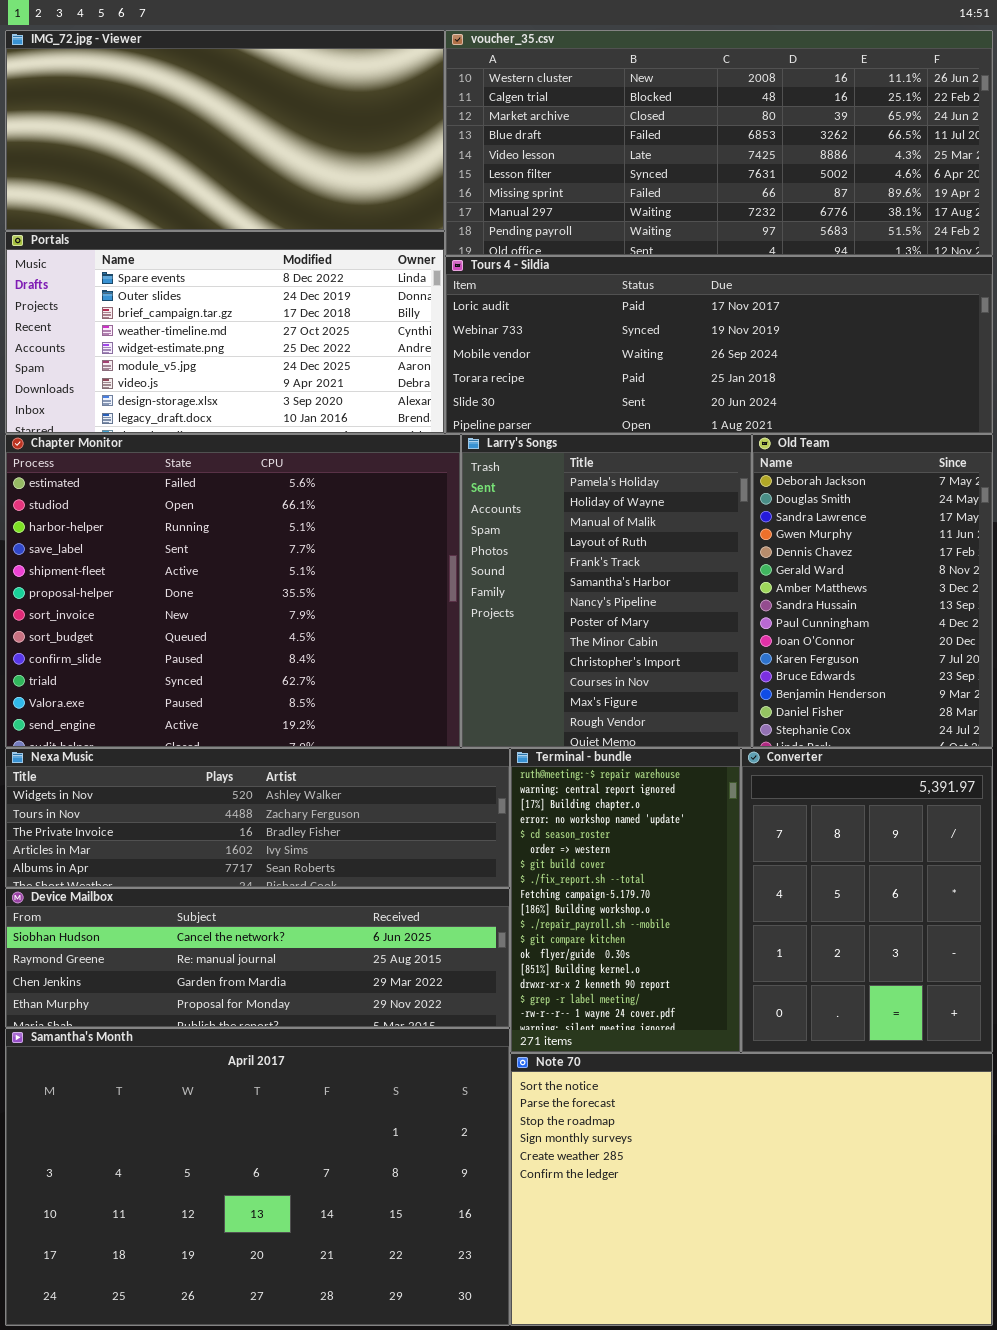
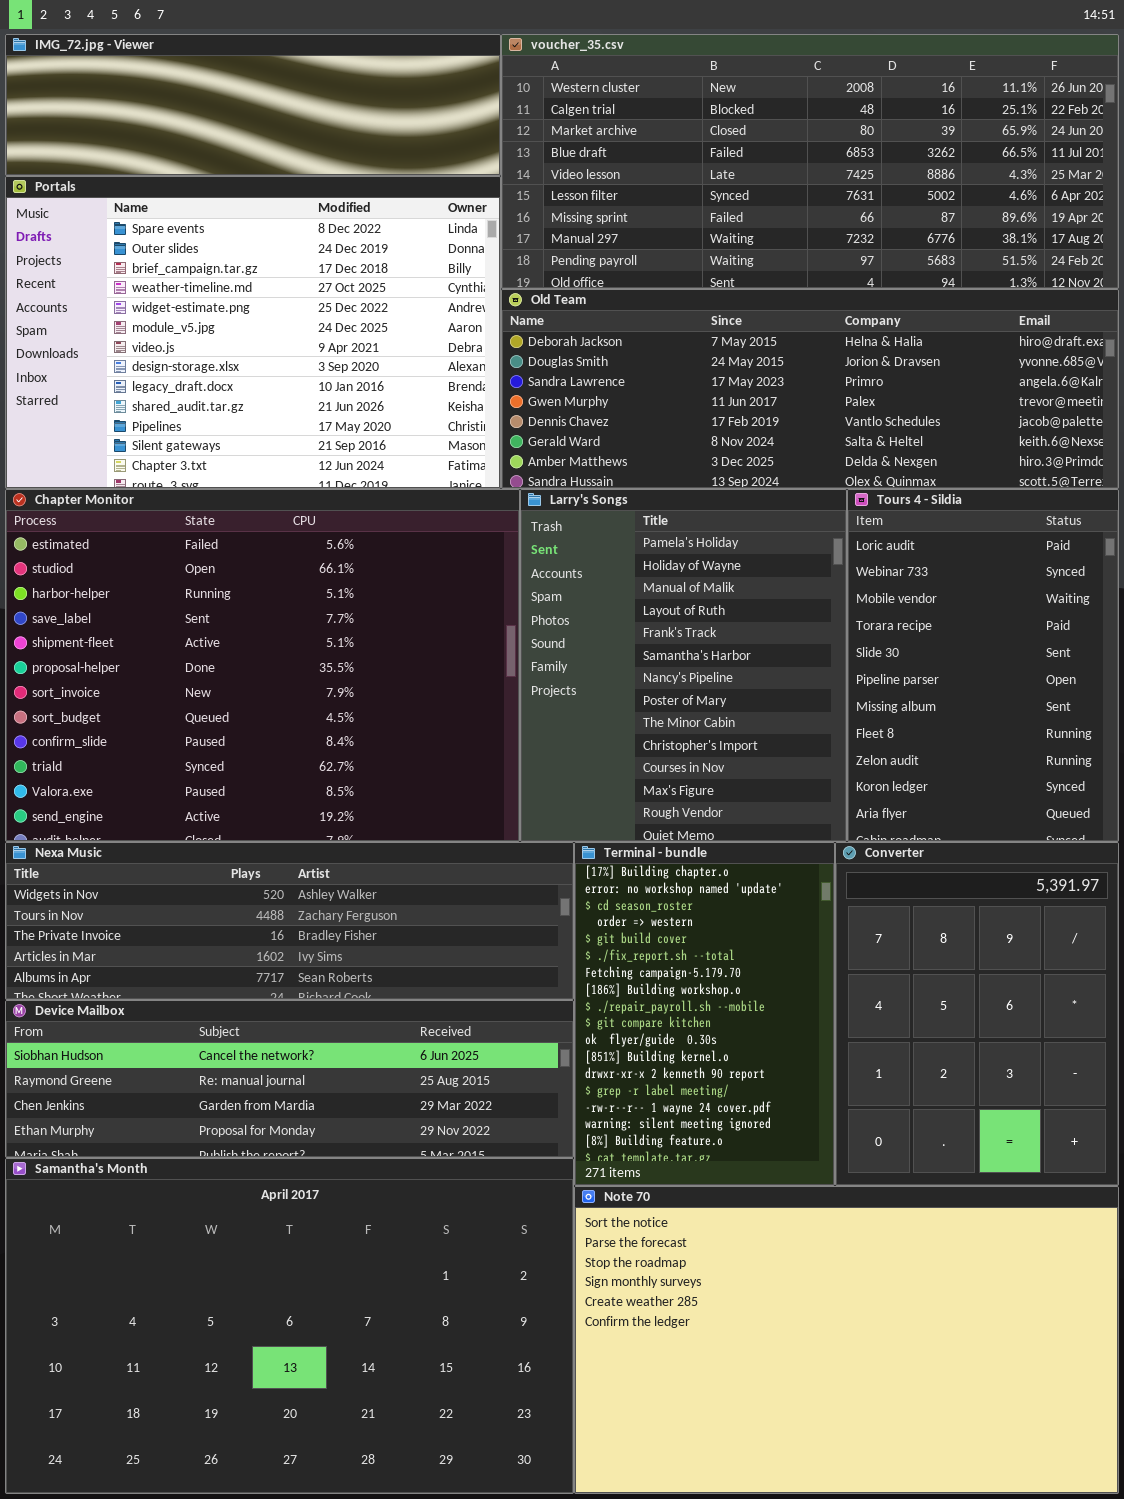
IMG_72.jpg - Viewer: [5,30,445,231] -> [5,34,501,176], resized
Portals: [5,231,445,434] -> [5,176,501,489], resized
Tours 4 - Sildia: [445,256,993,434] -> [847,489,1119,842], moved, resized
Old Team: [752,434,993,748] -> [501,289,1119,489], moved, resized
Terminal - bundle: [510,748,741,1053] -> [574,842,835,1186], scrolled down 2 rows

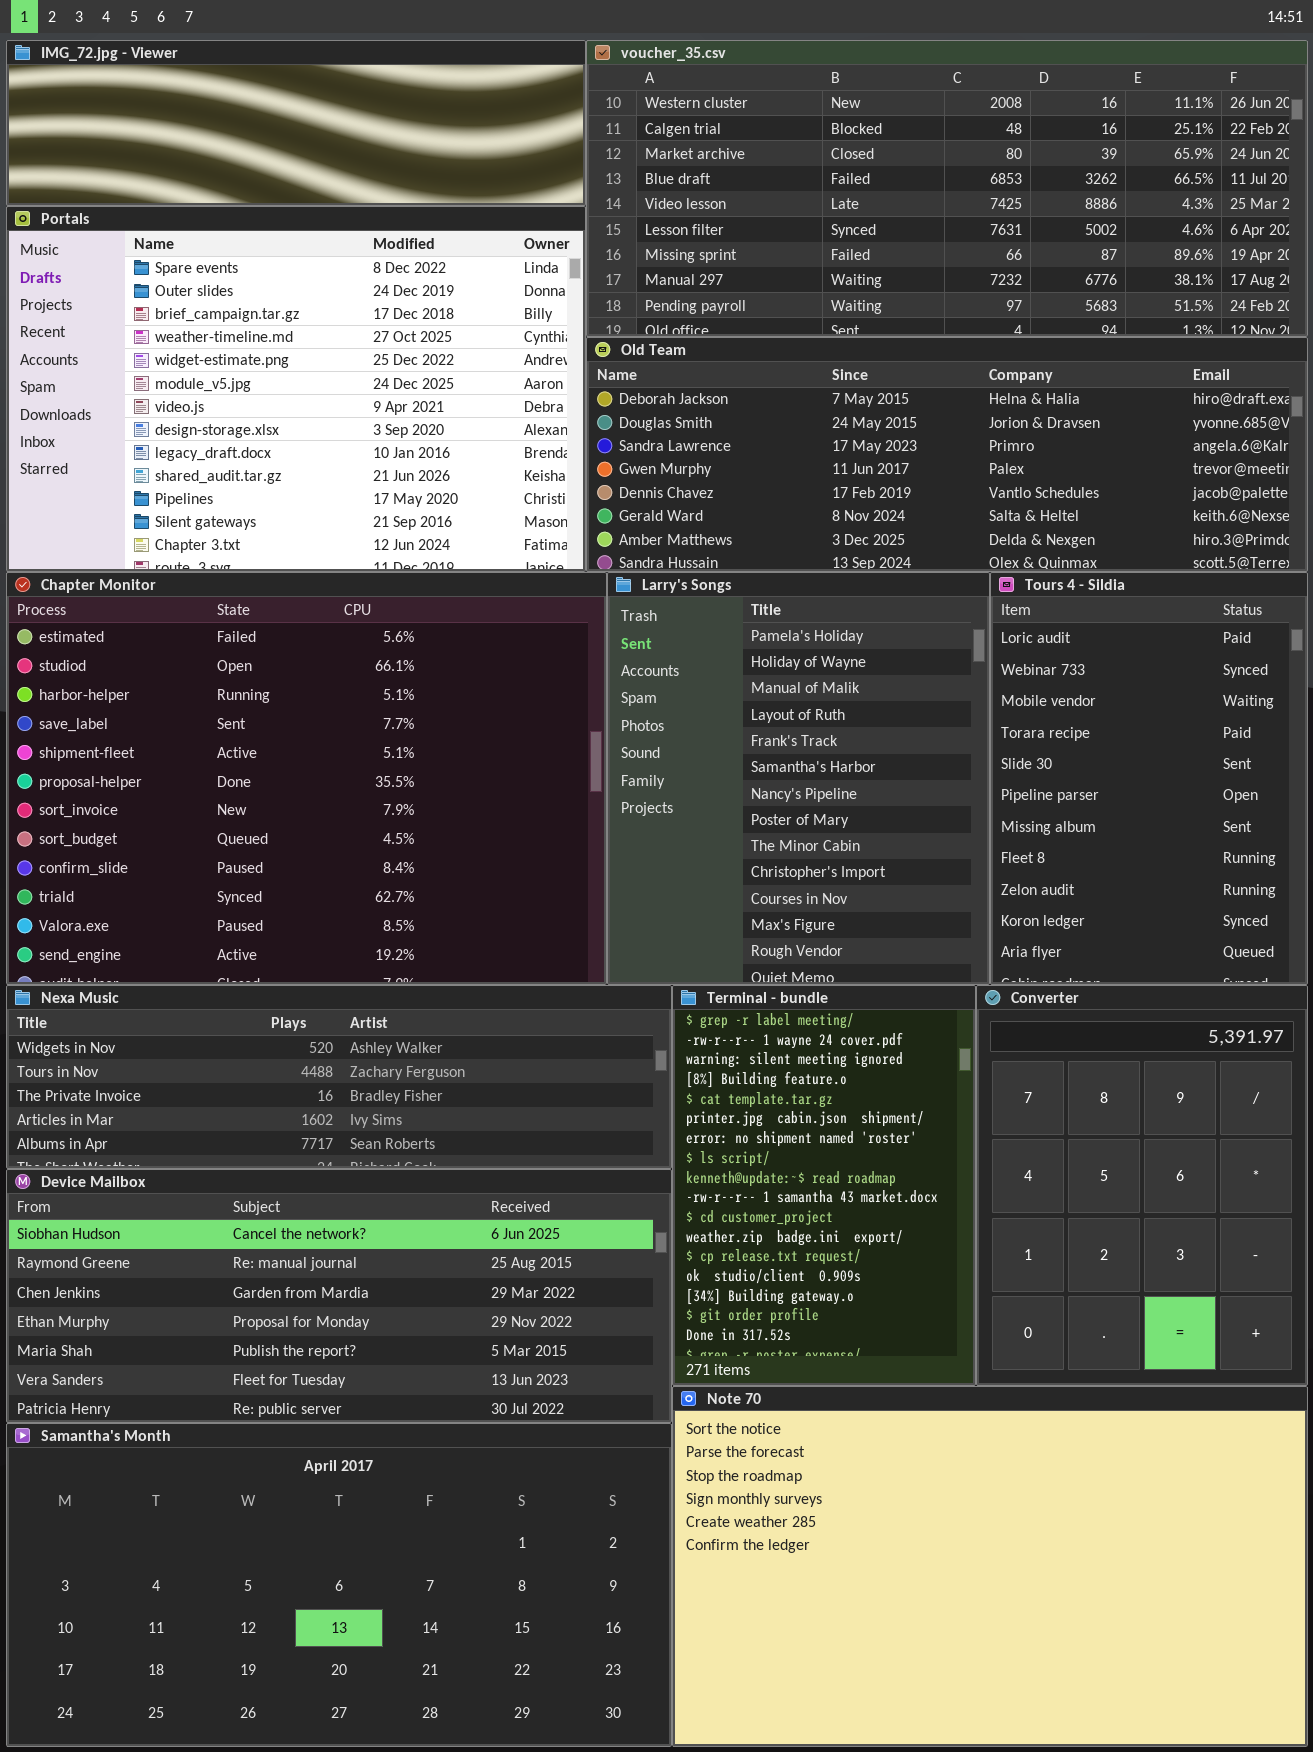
Terminal - bundle: [574,842,835,1186] -> [672,985,976,1386], scrolled down 13 rows
Device Mailbox: [5,1000,574,1158] -> [6,1169,672,1423], resized
Samantha's Month: [5,1158,574,1494] -> [6,1423,672,1747], resized

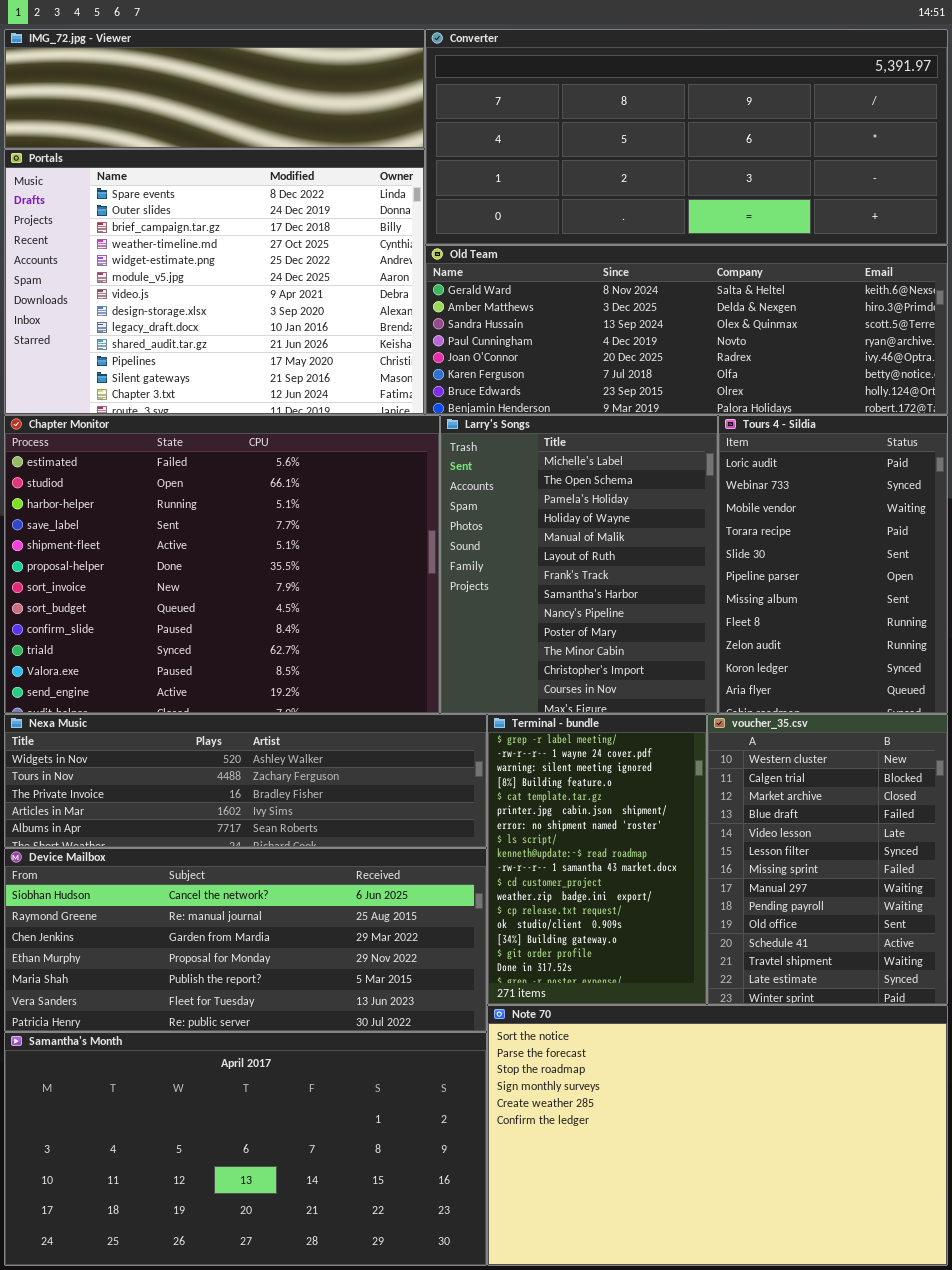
voucher_35.csv: [586,40,1308,337] -> [707,714,948,1005], moved, resized
Old Team: [586,337,1308,572] -> [425,245,948,415], scrolled down 5 rows
Larry's Songs: [607,572,990,985] -> [440,415,718,714], scrolled up 2 rows
Converter: [976,985,1308,1386] -> [425,29,948,245], moved, resized

